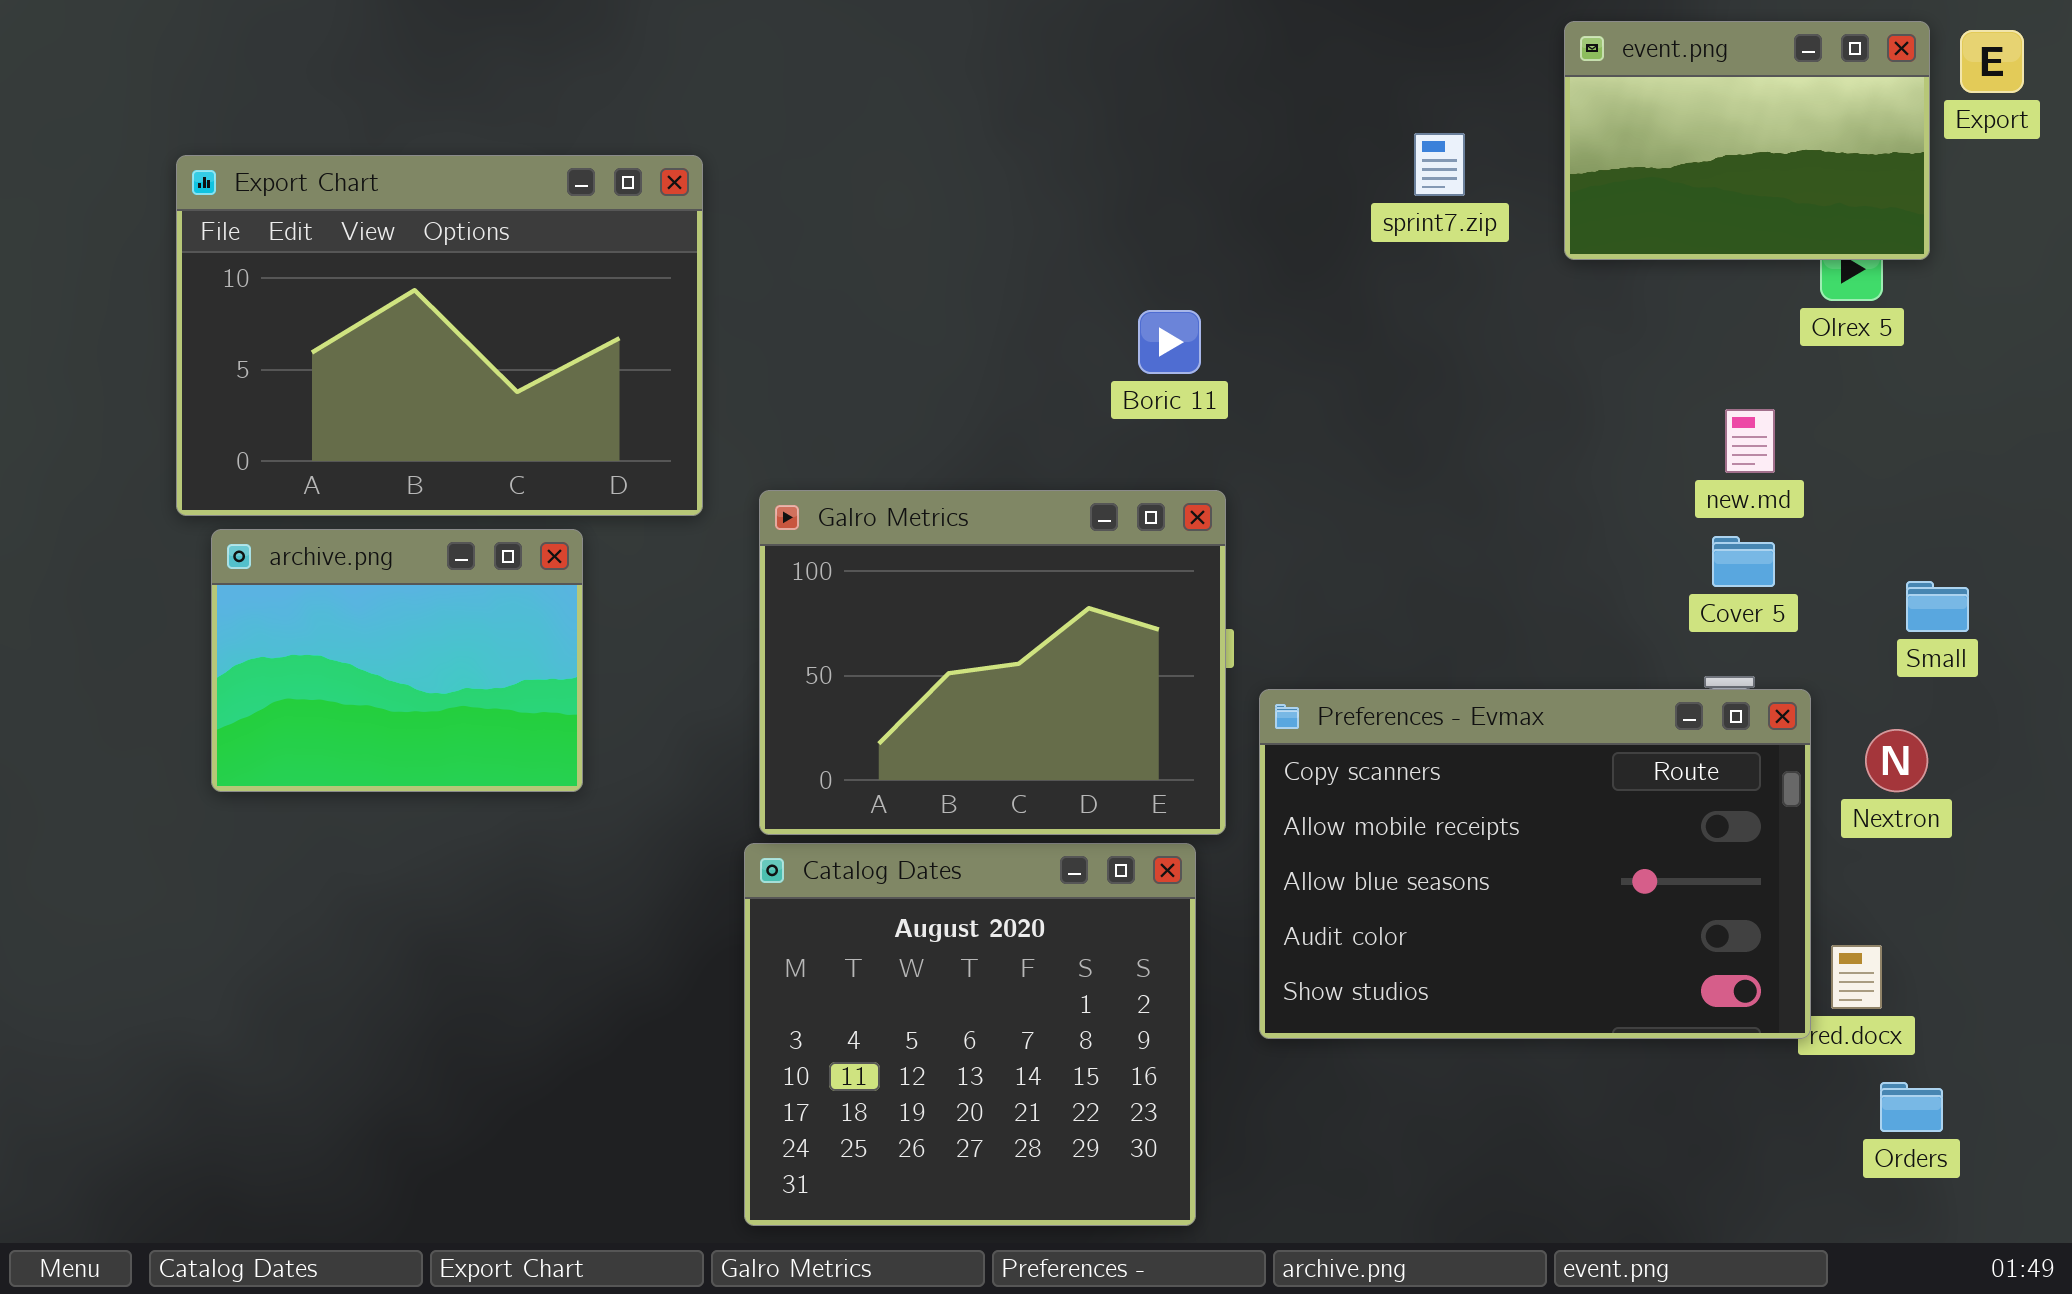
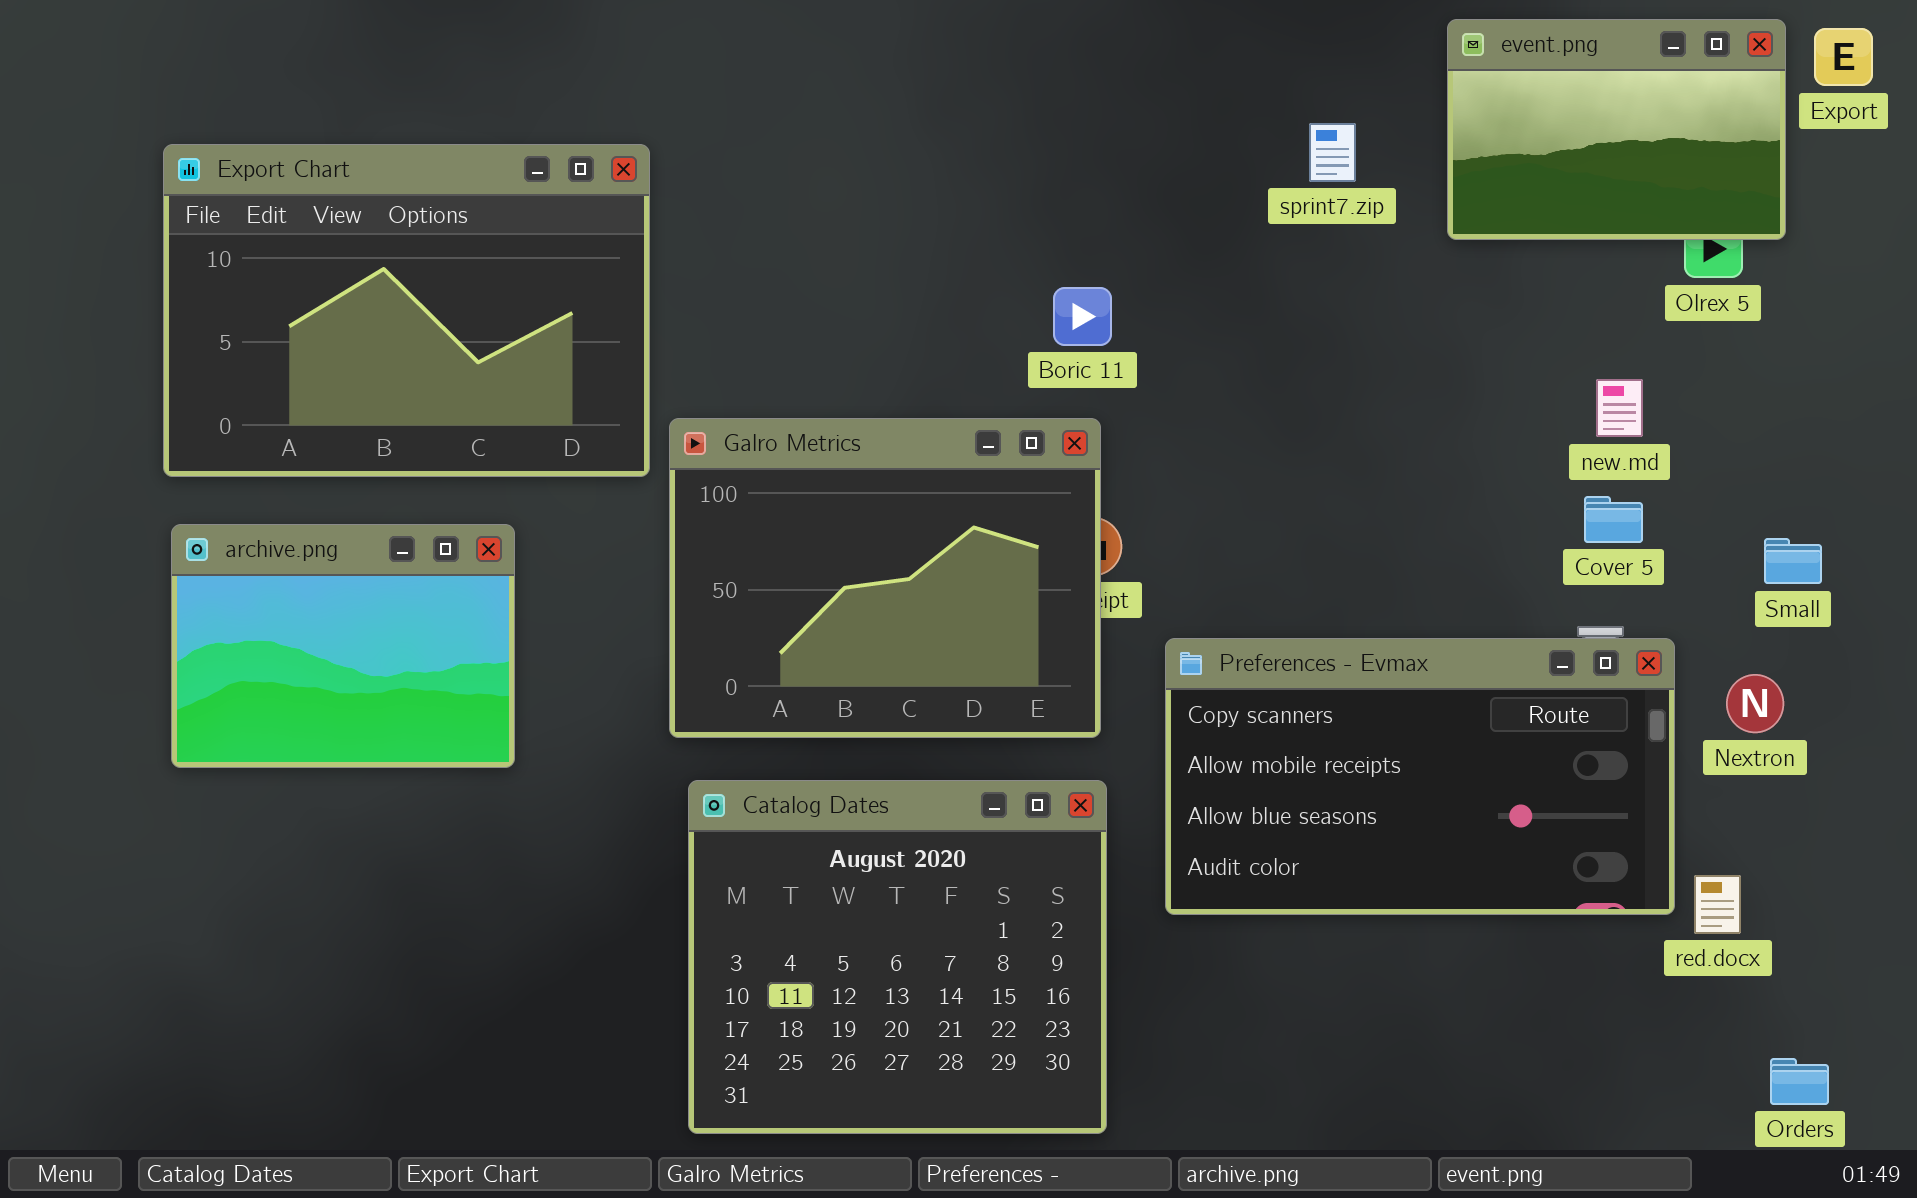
Galro Metrics: [759,490,1226,835] -> [669,418,1101,738], moved
archive.png: [211,529,583,792] -> [171,524,515,768], moved
Preferences - Evmax: [1259,689,1811,1039] -> [1165,638,1675,915], resized
Orders: [1880,1082,1943,1132] -> [1770,1058,1829,1105], moved

